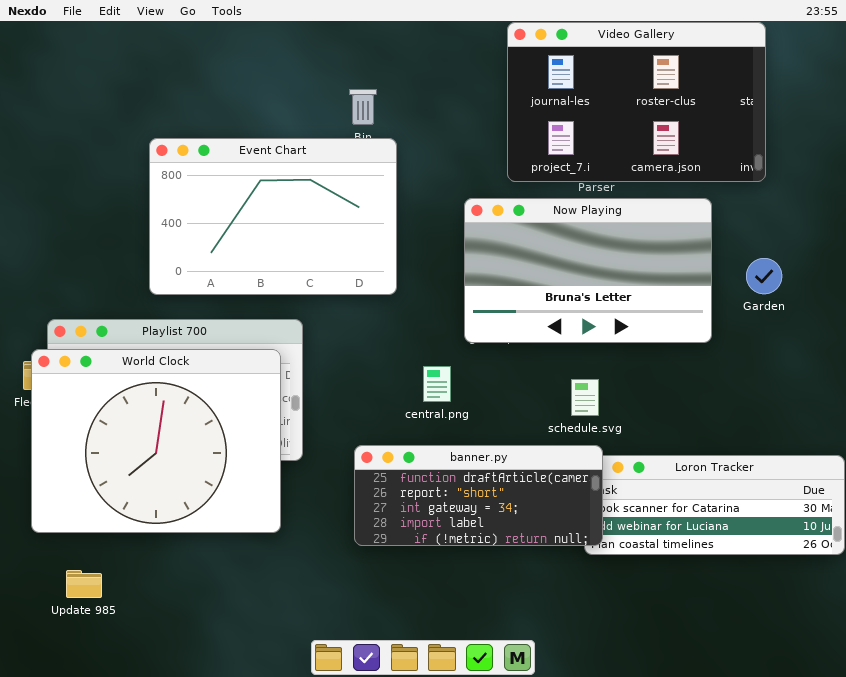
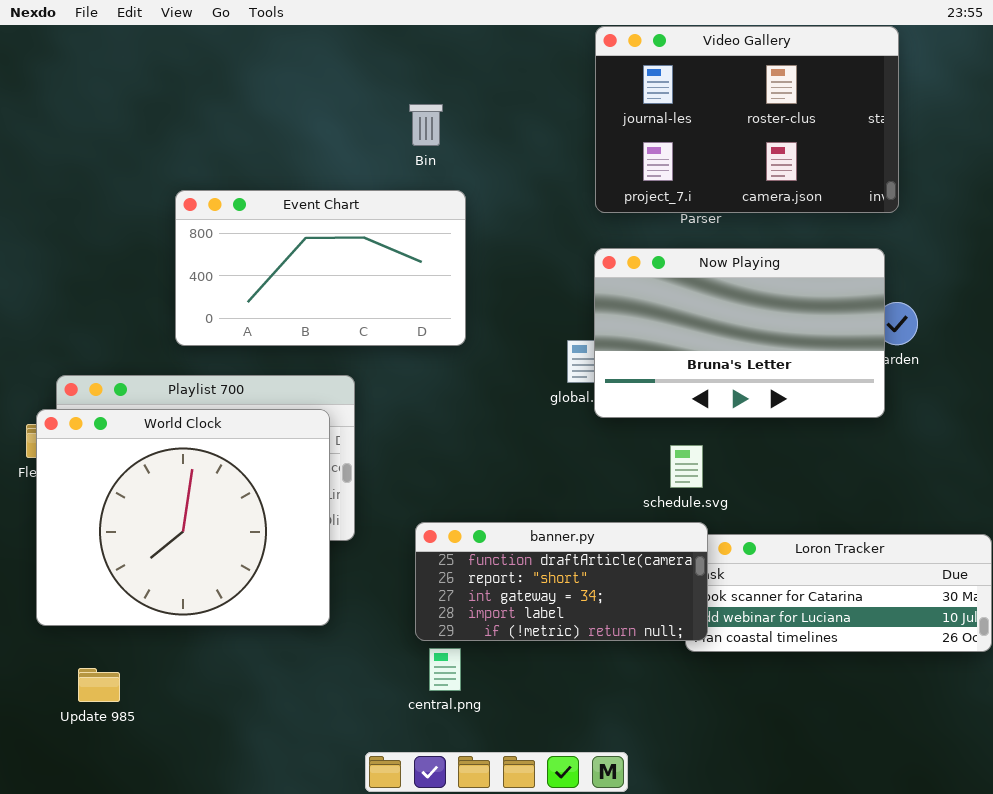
Event Chart: [149,138,397,295] -> [175,190,466,346], resized
Now Playing: [464,198,712,343] -> [594,248,885,418], moved
central.png: [423,366,451,402] -> [429,648,461,691], moved

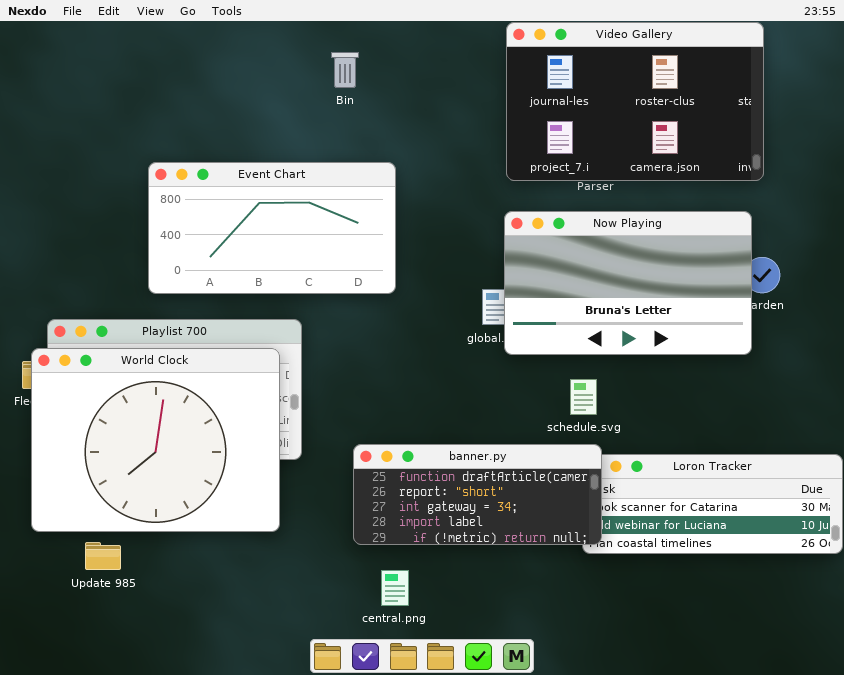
Bin: [409,104,443,146] -> [331,52,359,88], moved
central.png: [429,648,461,691] -> [381,570,409,606], moved
Update 985: [78,668,120,702] -> [85,542,121,570], moved

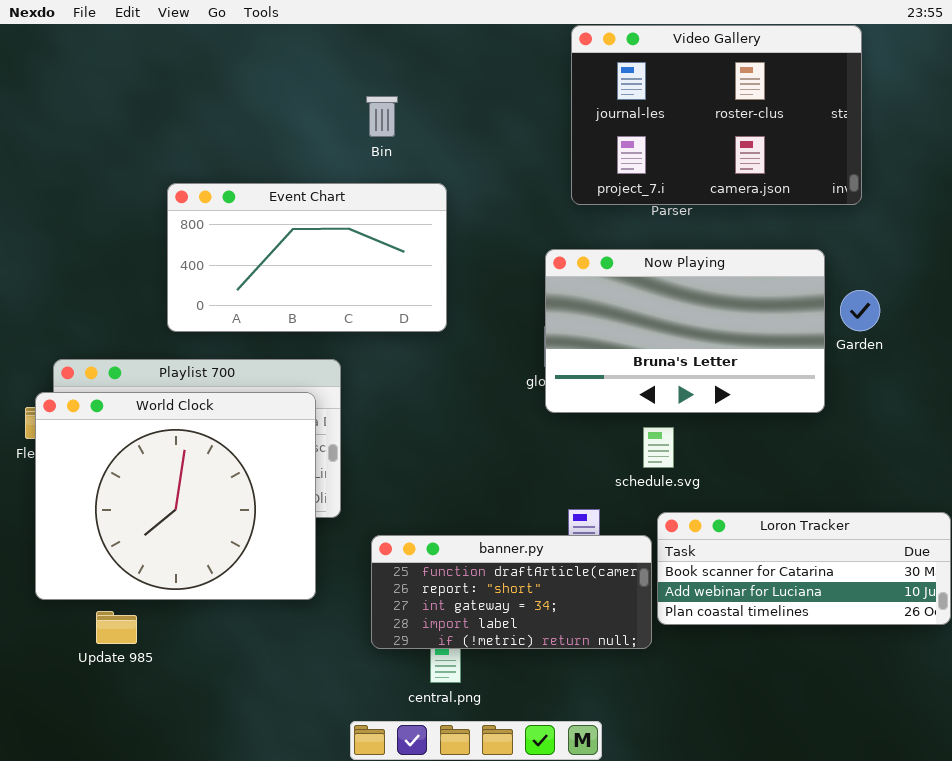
Bin: [331,52,359,88] -> [366,96,398,137], moved
Now Playing: [504,211,752,355] -> [545,249,825,413], moved
banner.py: [353,444,602,545] -> [371,535,652,649], moved

